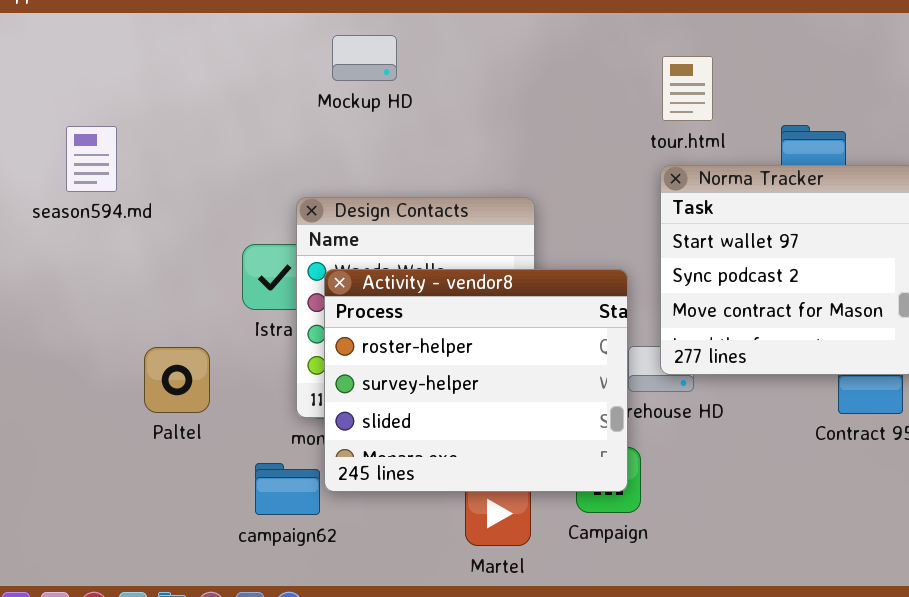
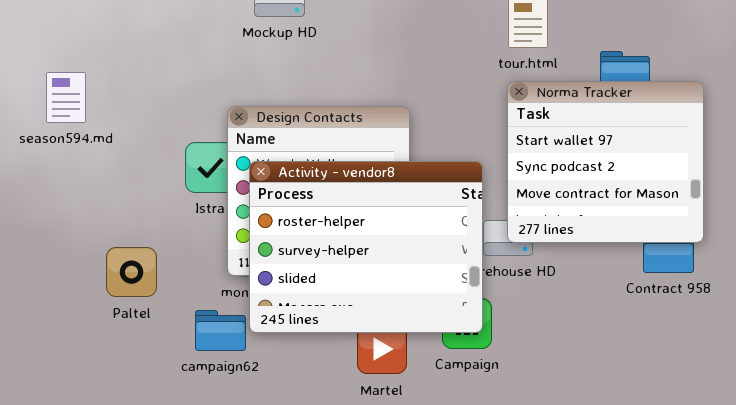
season594.md: [66,126,117,192] -> [46,72,86,123], moved
Paltel: [144,347,210,413] -> [106,247,157,297], moved

